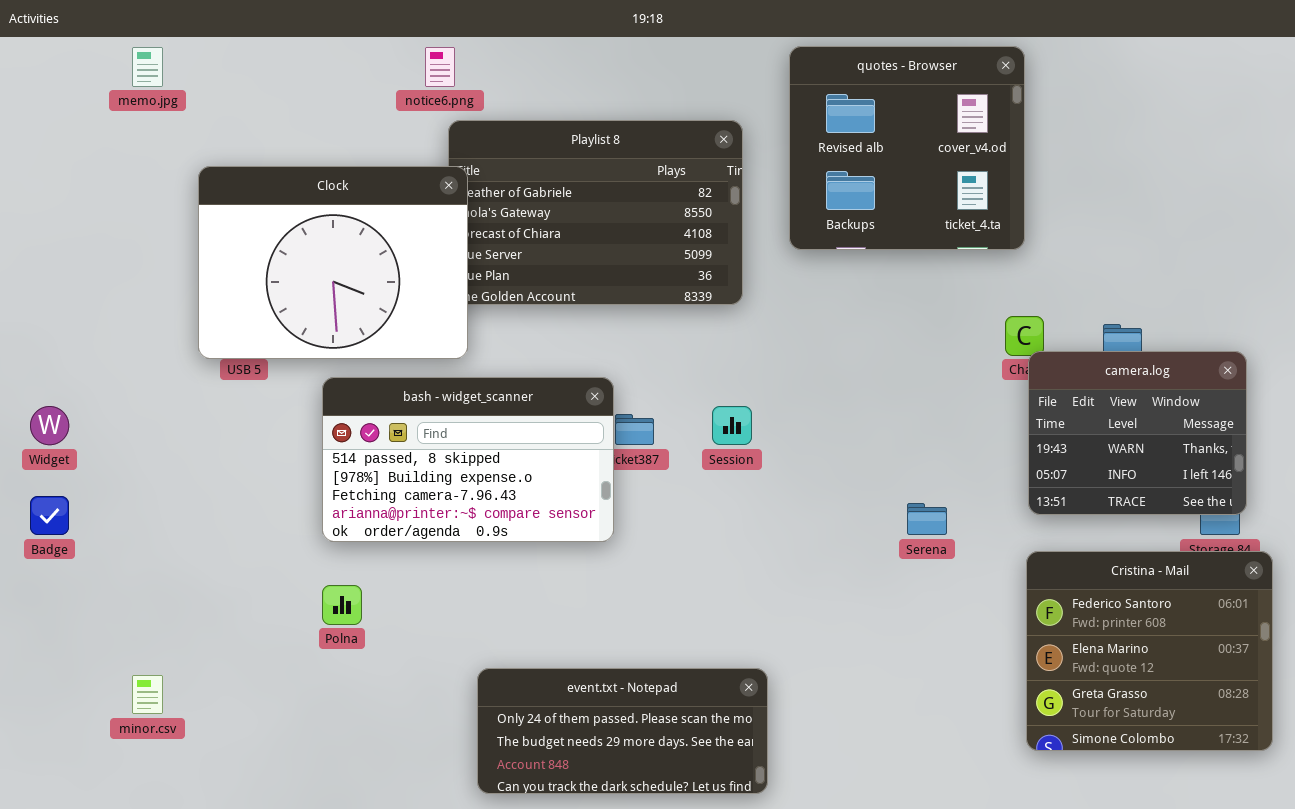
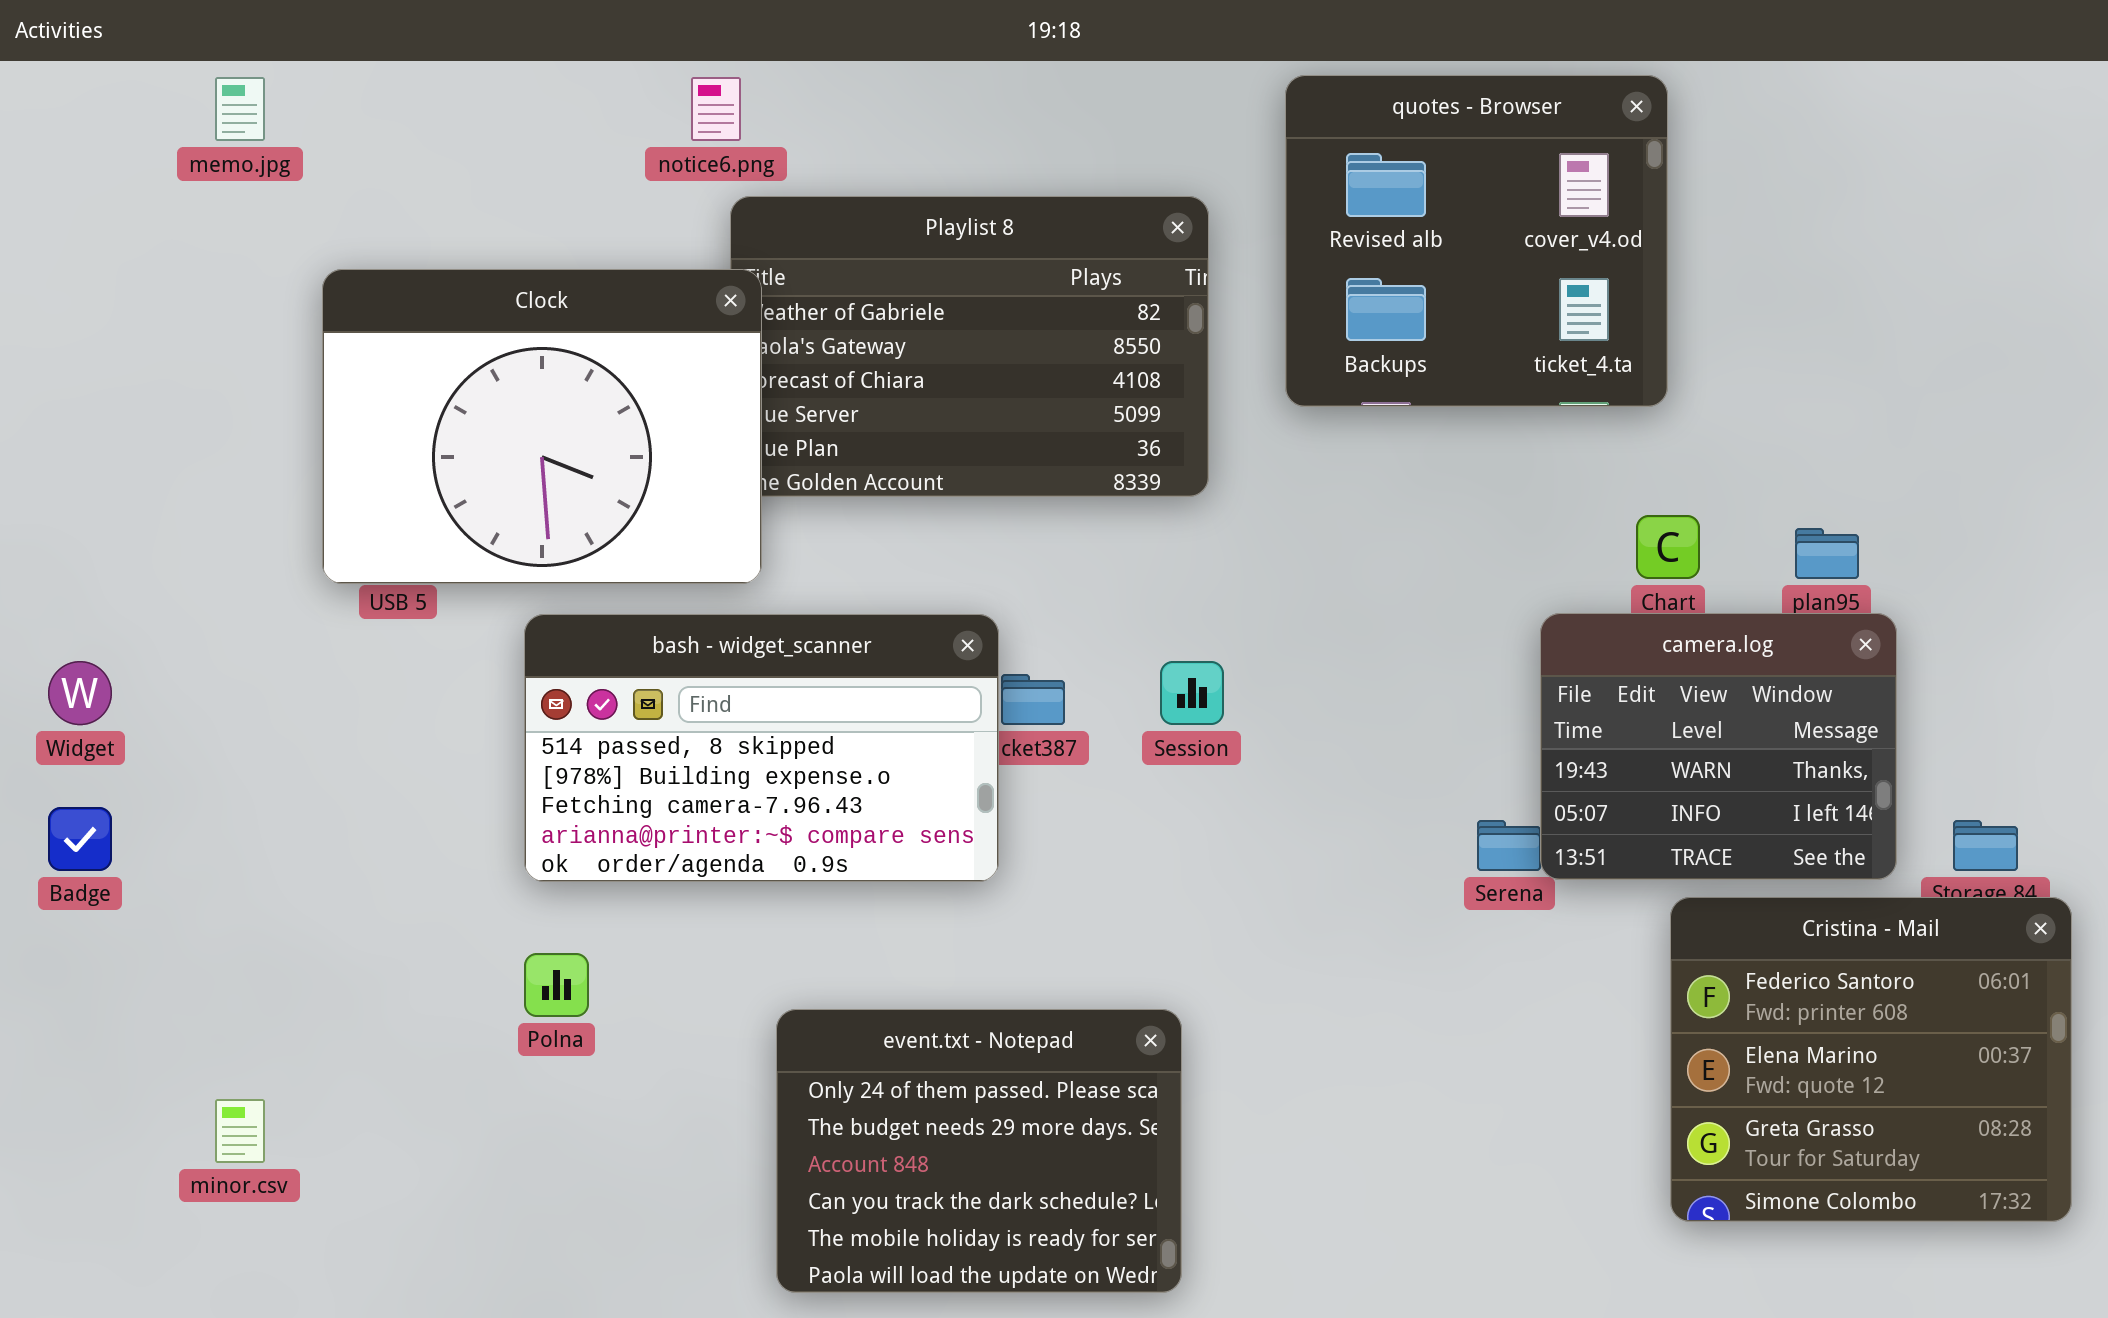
camera.log: [1028,351,1247,515] -> [1540,613,1897,880], moved
event.txt - Notepad: [477,668,768,794] -> [776,1009,1182,1293], resized

